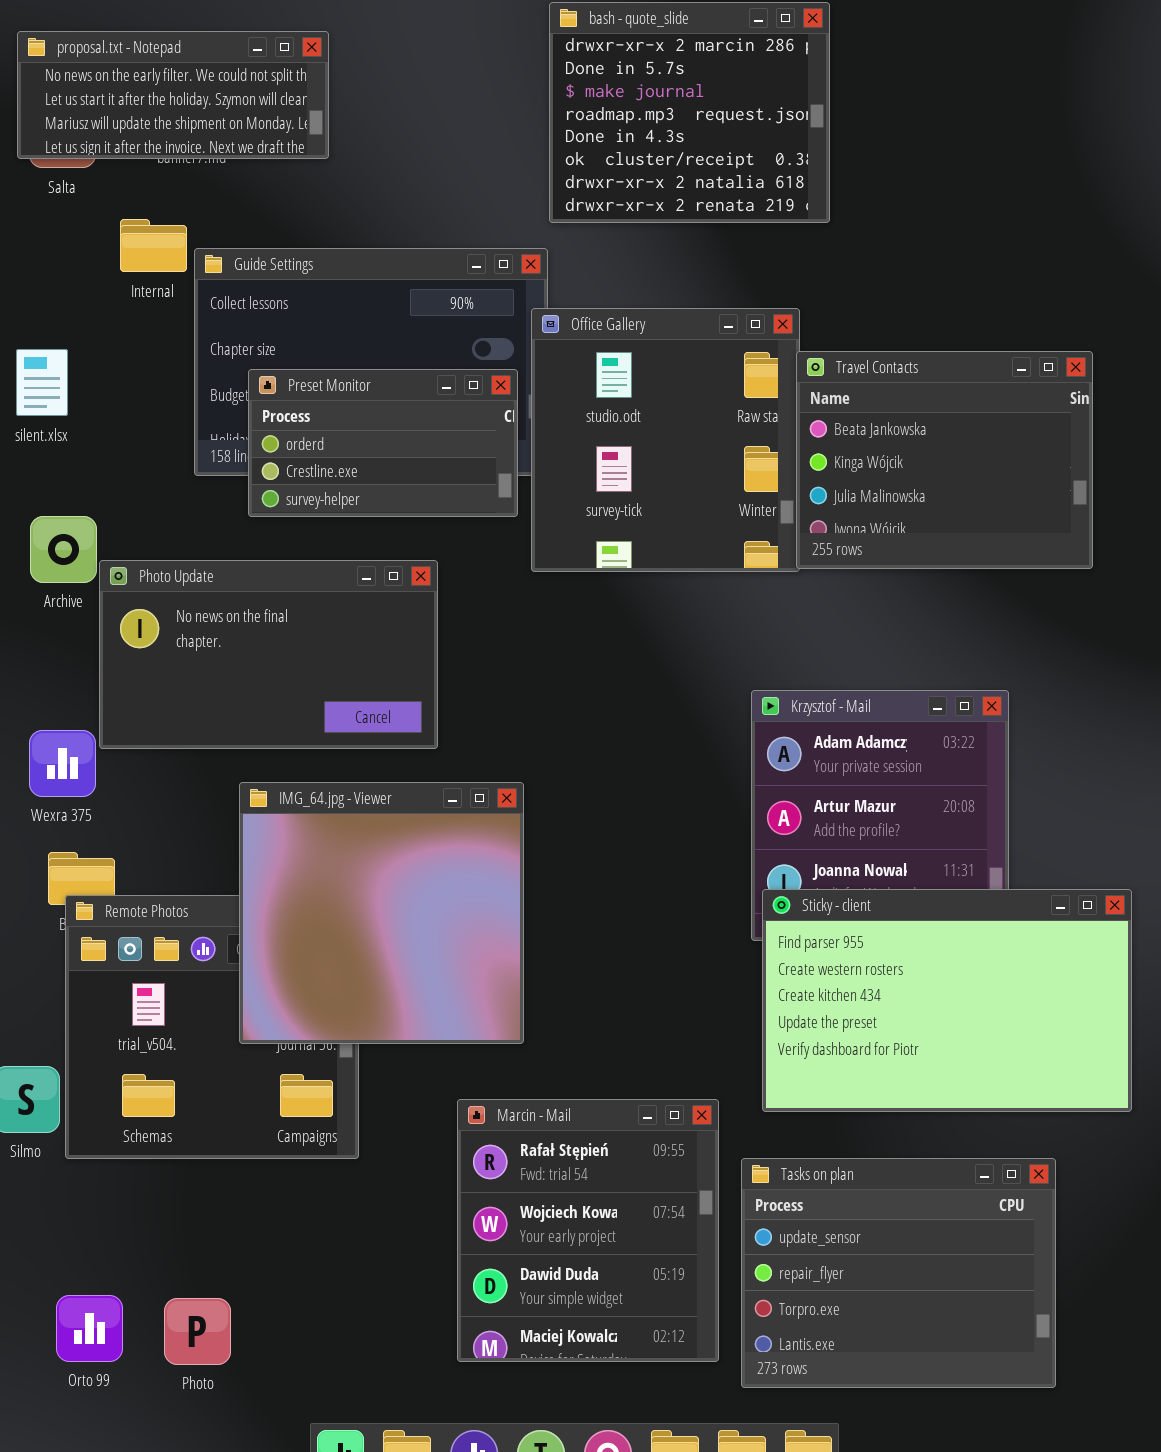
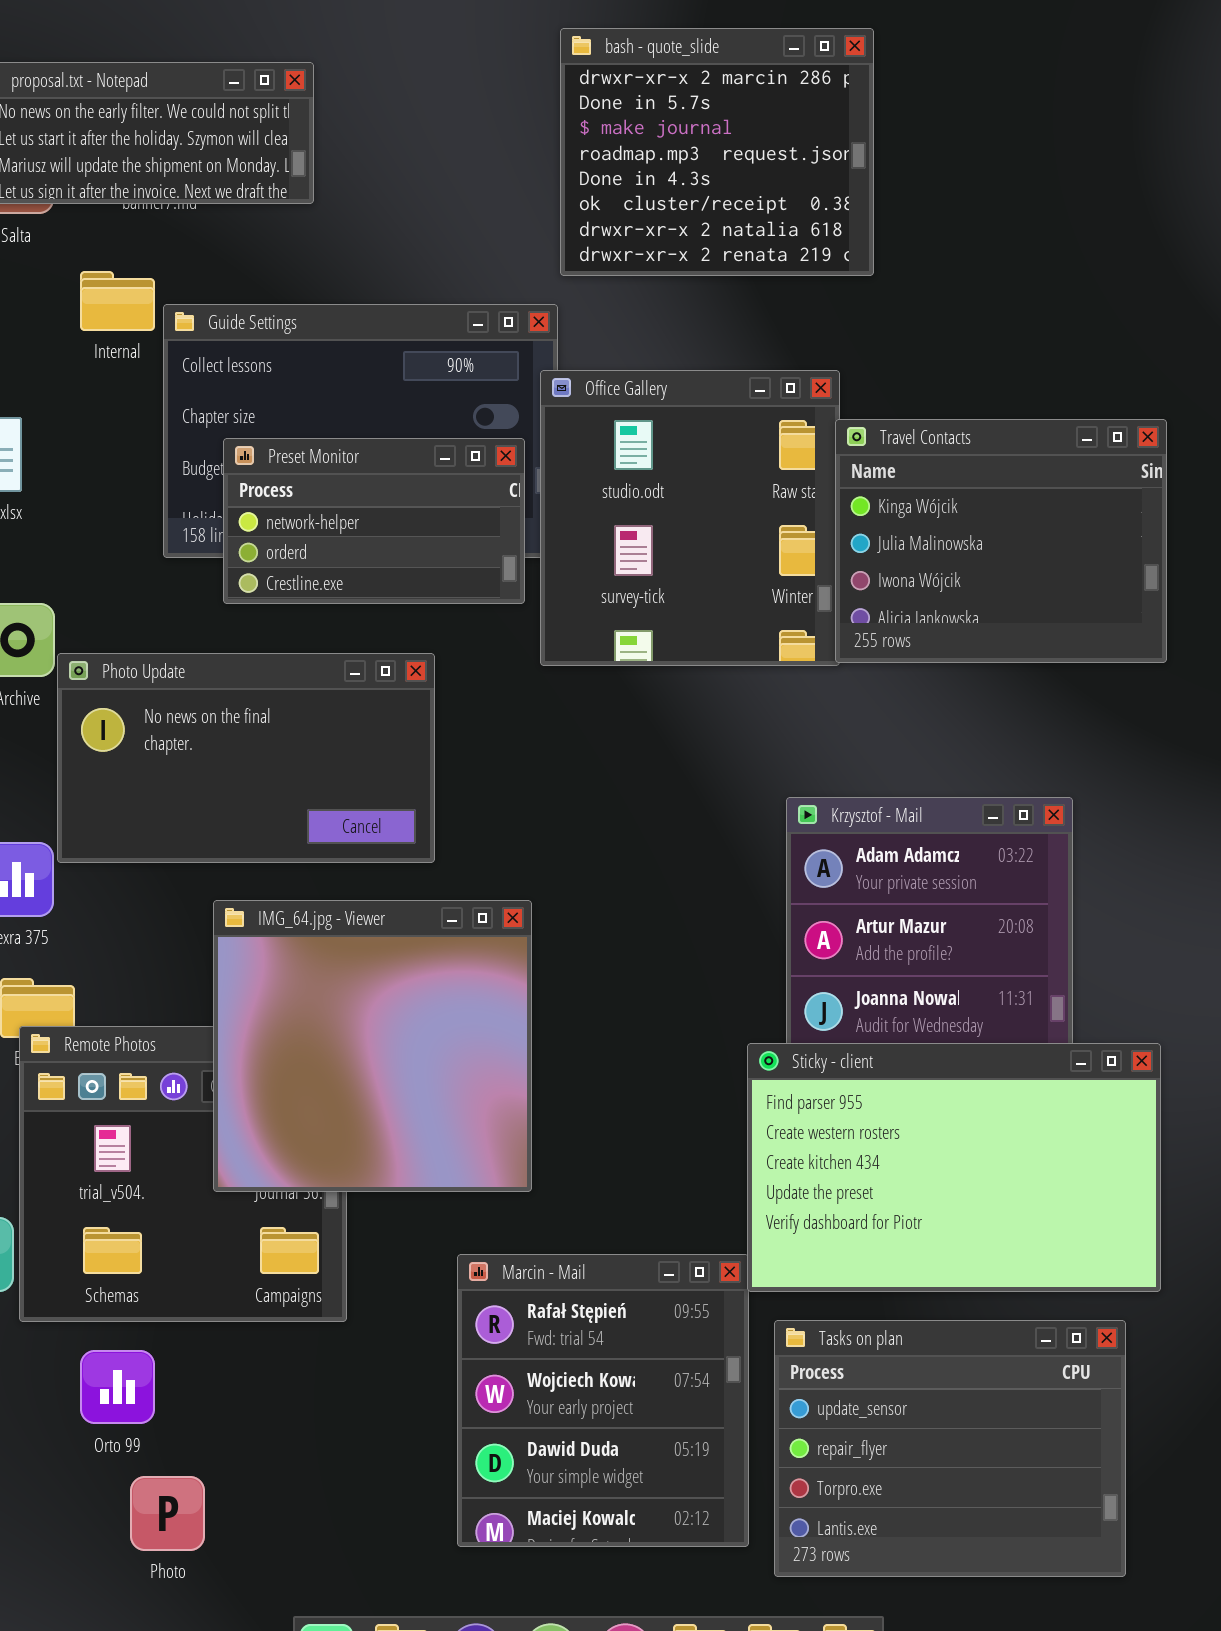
Travel Contacts: [796,351,1093,569] -> [835,419,1167,663], scrolled down 1 row
Preset Monitor: [248,369,518,517] -> [223,438,525,604], scrolled up 1 row
Sticky - client: [762,889,1132,1112] -> [747,1043,1161,1292], moved
Orto 99: [56,1295,123,1362] -> [80,1350,155,1424], moved

